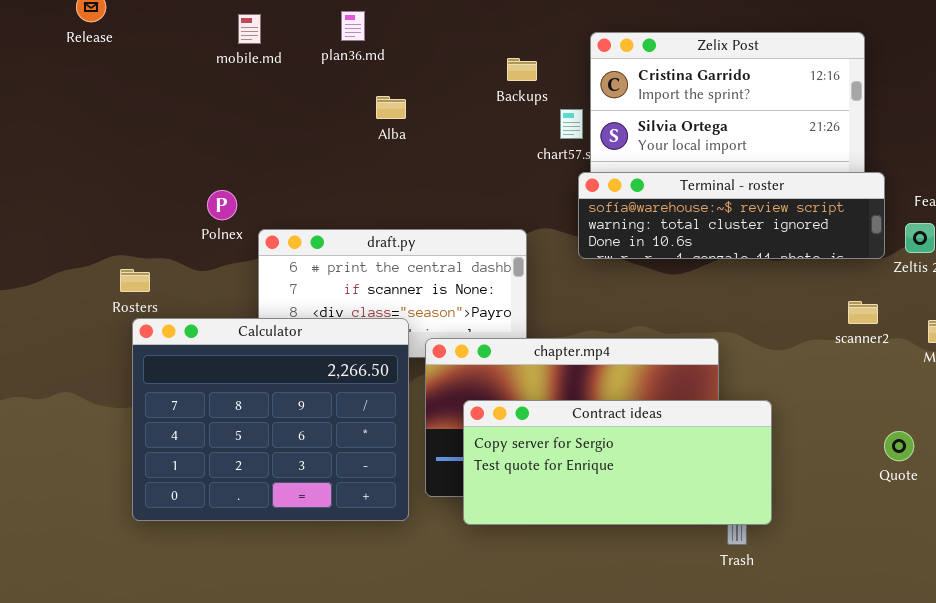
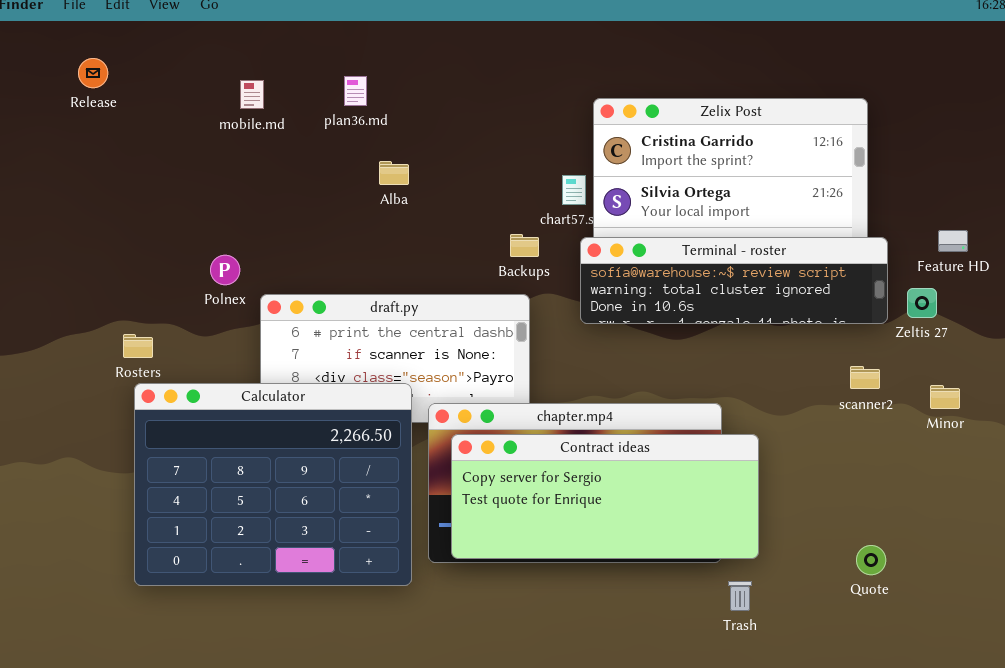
Backups: [507,58,537,81] -> [510,234,539,257], moved
Contract ideas: [463,400,772,525] -> [451,434,759,559], moved
Quote: [884,431,914,461] -> [856,545,886,575], moved

